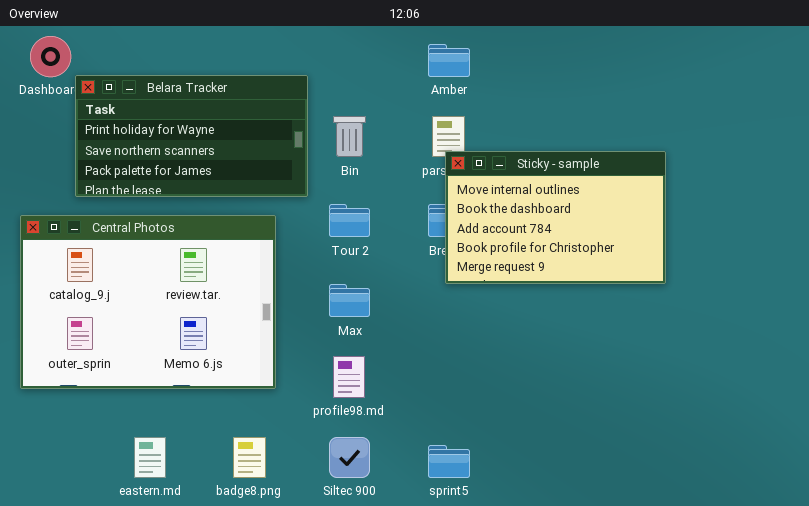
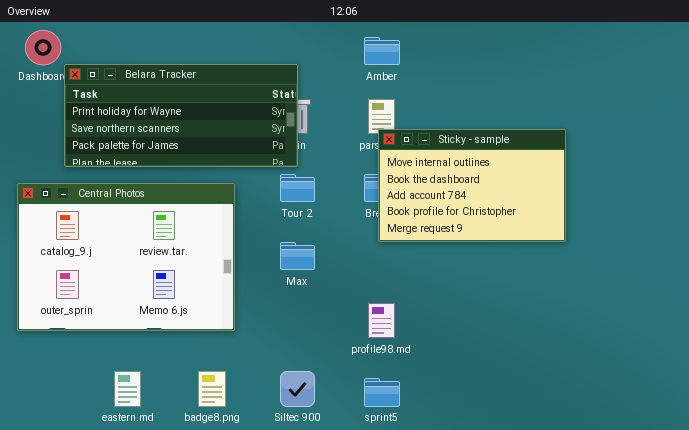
Belara Tracker: [75,75,308,197] -> [64,64,298,167], resized
profile98.md: [333,356,365,398] -> [368,303,395,338], moved

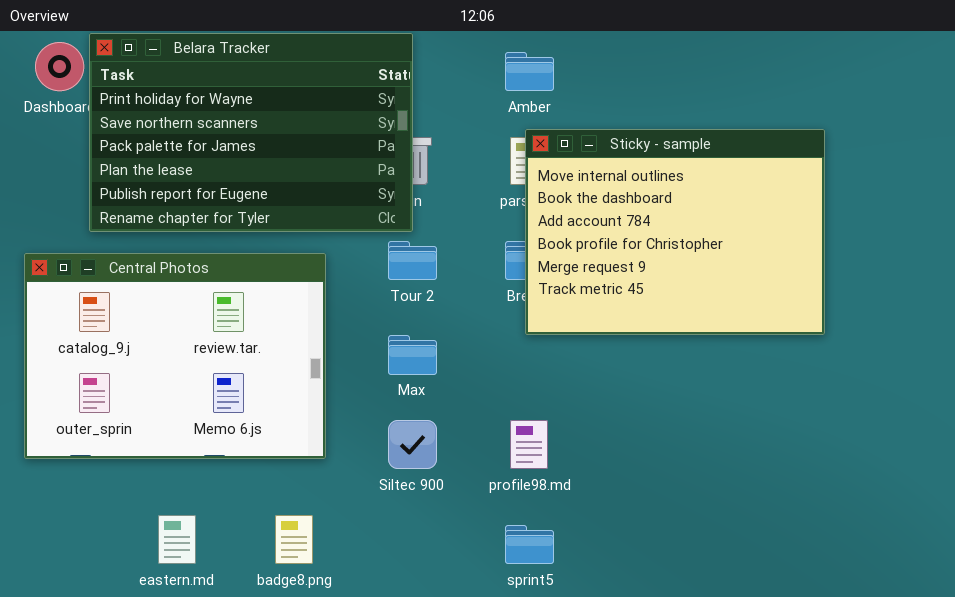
Belara Tracker: [64,64,298,167] -> [89,33,413,232], resized
Sticky - sample: [378,129,566,242] -> [525,129,825,335], resized
Siltec 900: [280,371,315,407] -> [388,420,437,469], moved

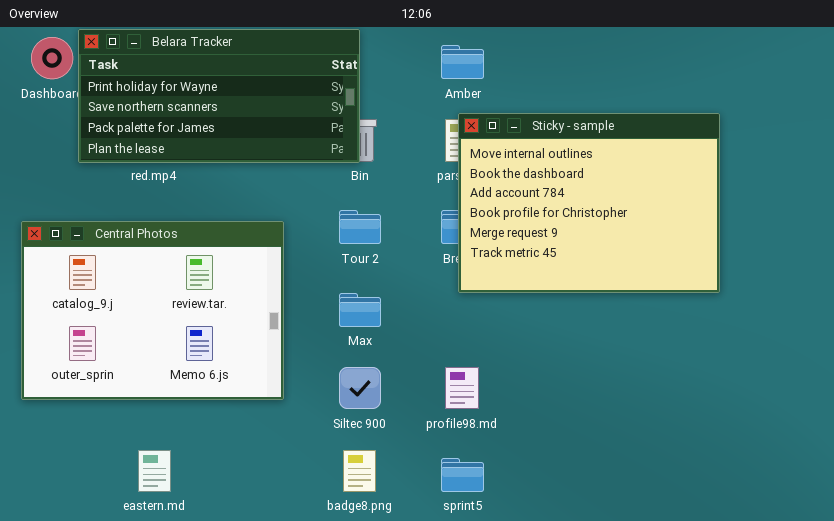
Belara Tracker: [89,33,413,232] -> [78,29,360,163], resized
badge8.png: [275,515,313,564] -> [343,450,376,492], moved

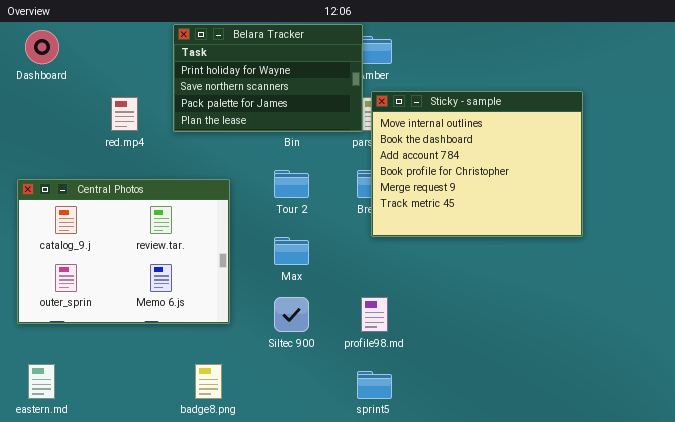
Belara Tracker: [78,29,360,163] -> [173,24,363,132], moved, resized
eastern.md: [138,450,171,492] -> [28,364,55,399], moved
badge8.png: [343,450,376,492] -> [195,364,222,399], moved

